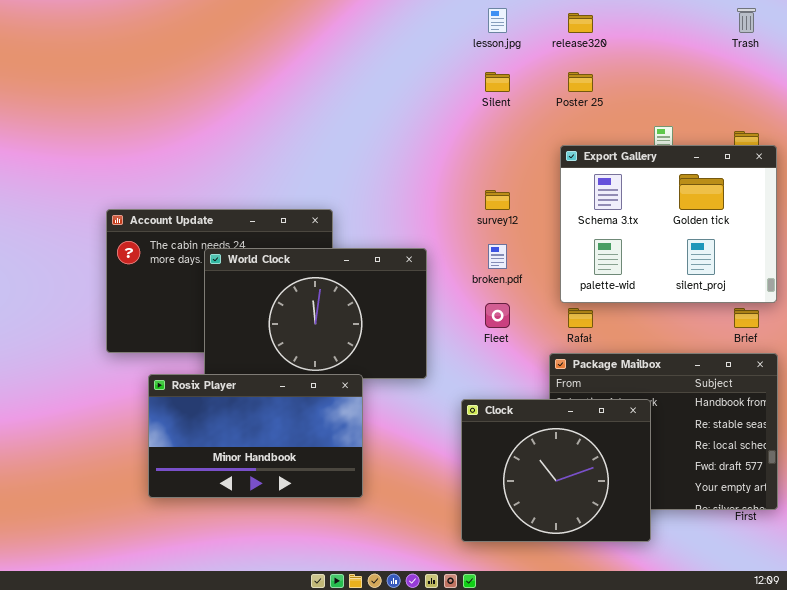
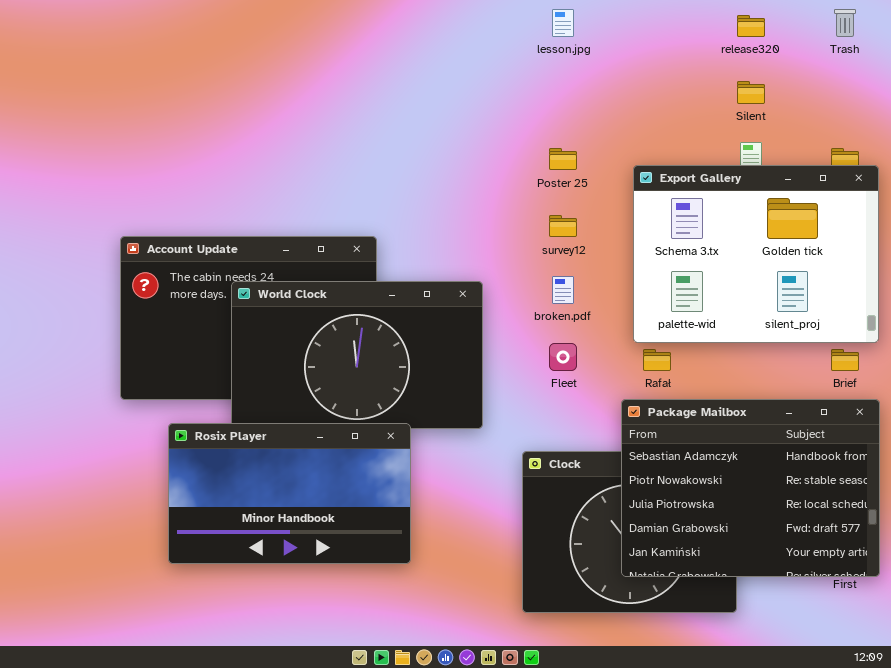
release320: [568,13,593,33] -> [737,15,765,37], moved
Silent: [485,72,510,92] -> [737,81,765,104], moved
Poster 25: [568,72,593,92] -> [549,148,577,170], moved
Package Mailbox: [549,353,778,510] -> [621,399,880,577], raised

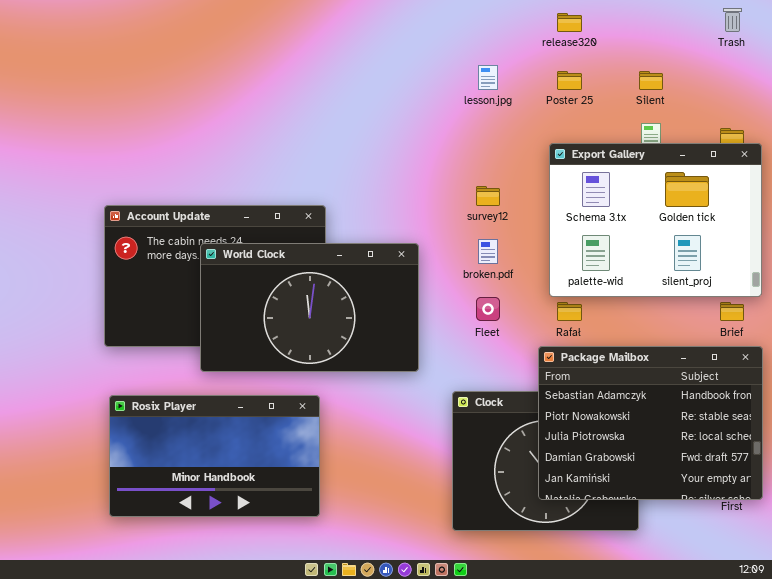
lesson.jpg: [552,9,574,37] -> [478,65,498,90], moved
release320: [737,15,765,37] -> [557,13,582,32], moved
Poster 25: [549,148,577,170] -> [557,71,582,90], moved
Rosix Player: [168,423,411,564] -> [109,395,320,517], moved

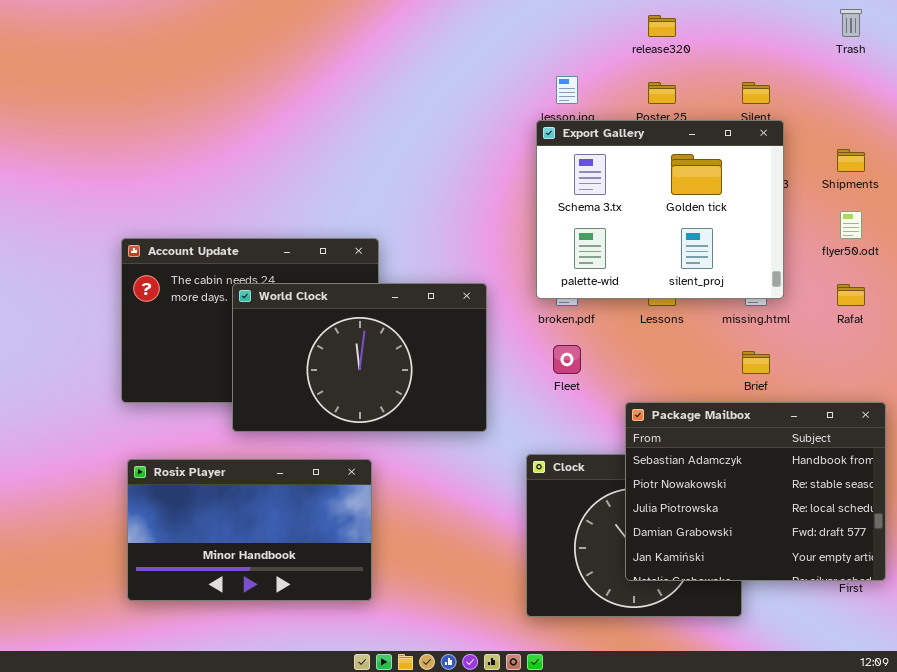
Export Gallery: [549,143,762,297] -> [536,120,784,299], moved
Rafał: [557,302,582,321] -> [837,284,865,306], moved
Brief: [720,302,744,321] -> [742,351,770,374], moved

